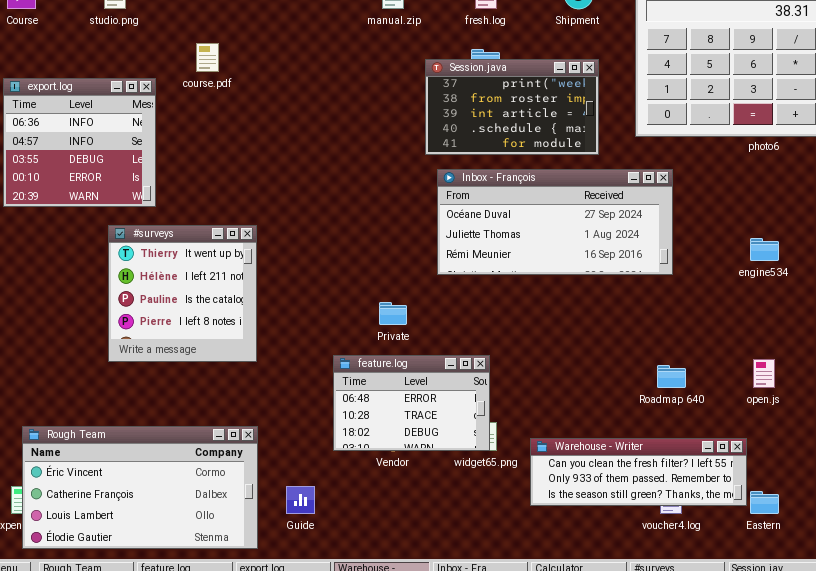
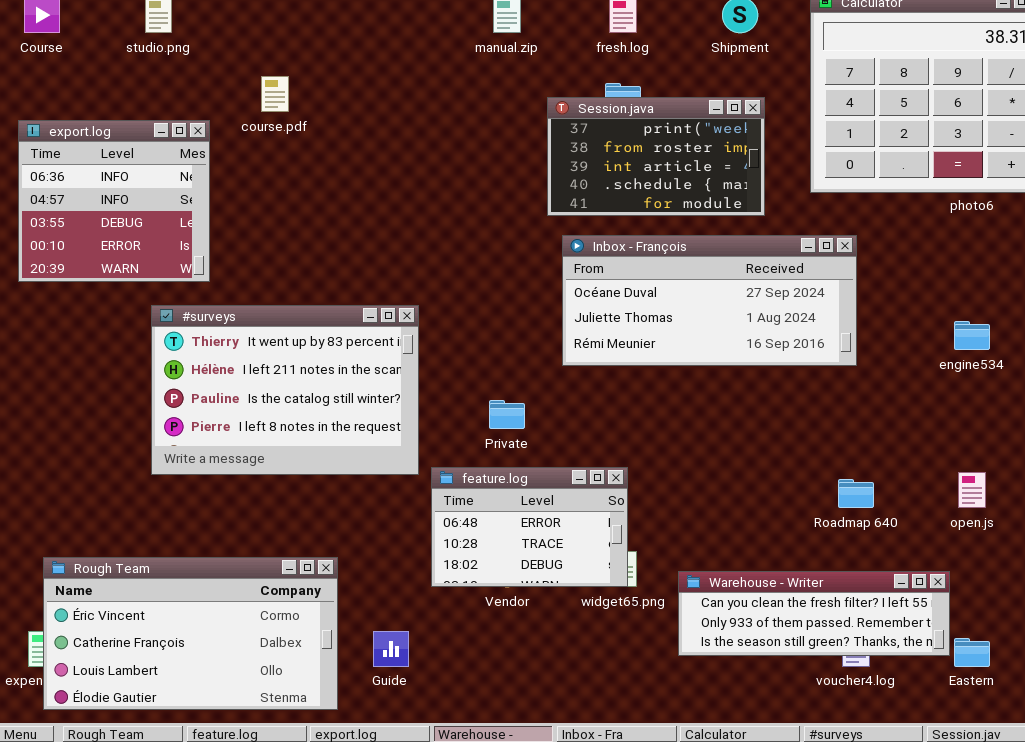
#surveys: [108,225,257,362] -> [151,305,419,475], resized

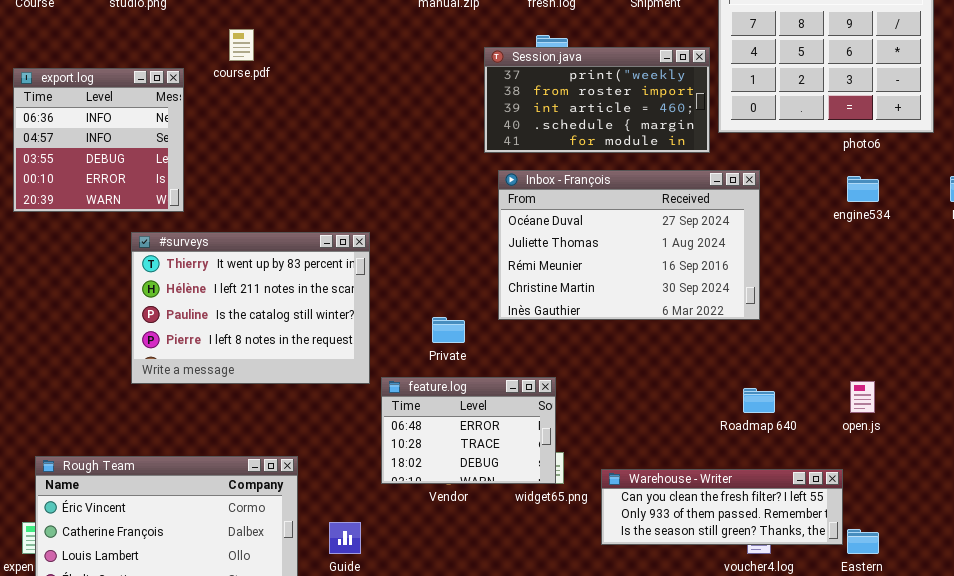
Session.java: [547,97,765,216] -> [484,47,710,153], resized
Inbox - François: [562,235,857,366] -> [498,170,760,320], resized
engine534: [954,321,990,350] -> [847,176,879,202], moved

